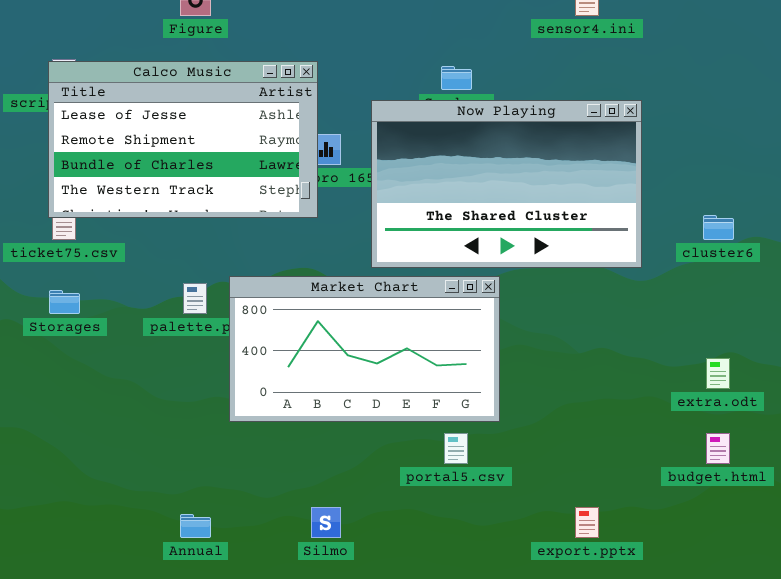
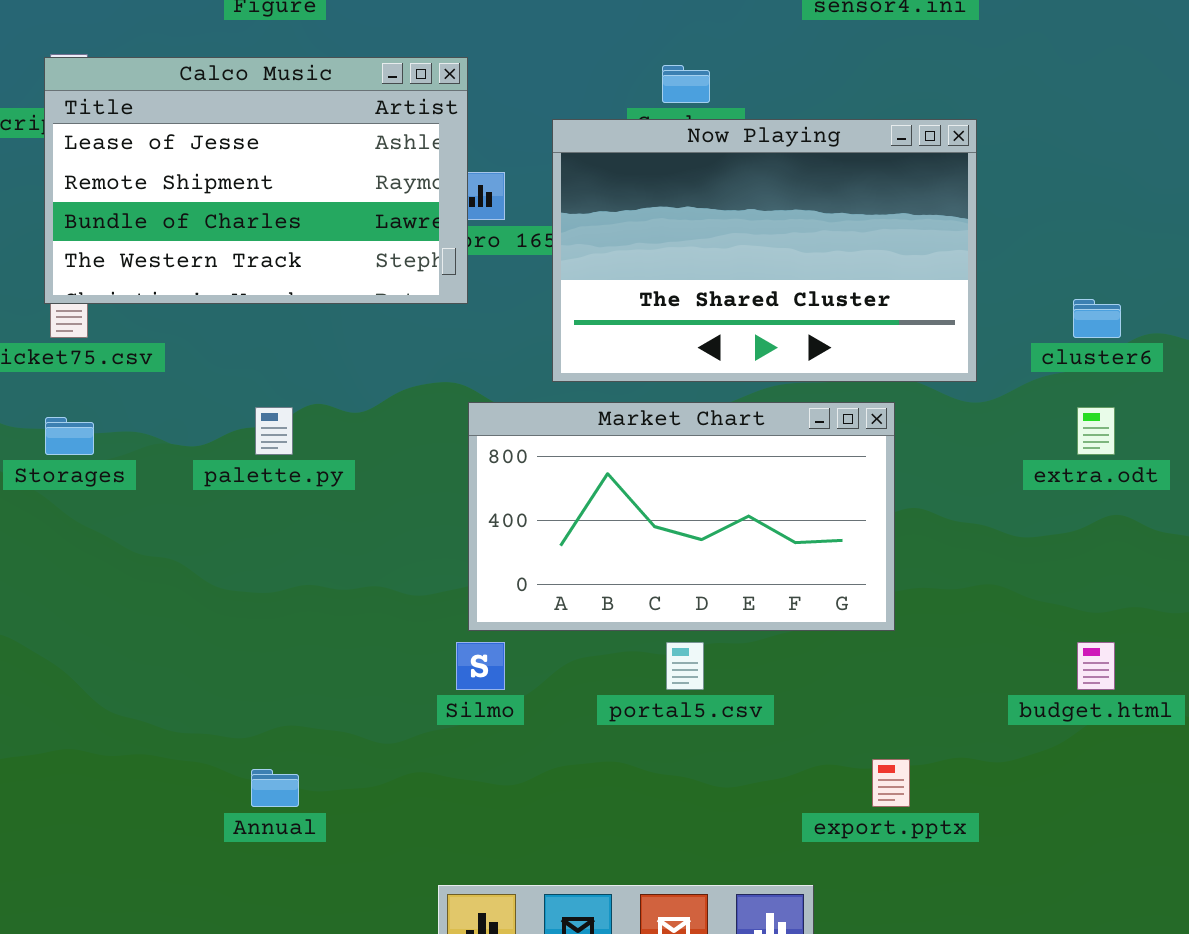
Market Chart: [229,276,500,422] -> [468,402,895,631], moved
extra.odt: [706,358,730,389] -> [1077,407,1115,455], moved
Silmo: [311,507,341,538] -> [456,642,505,690], moved

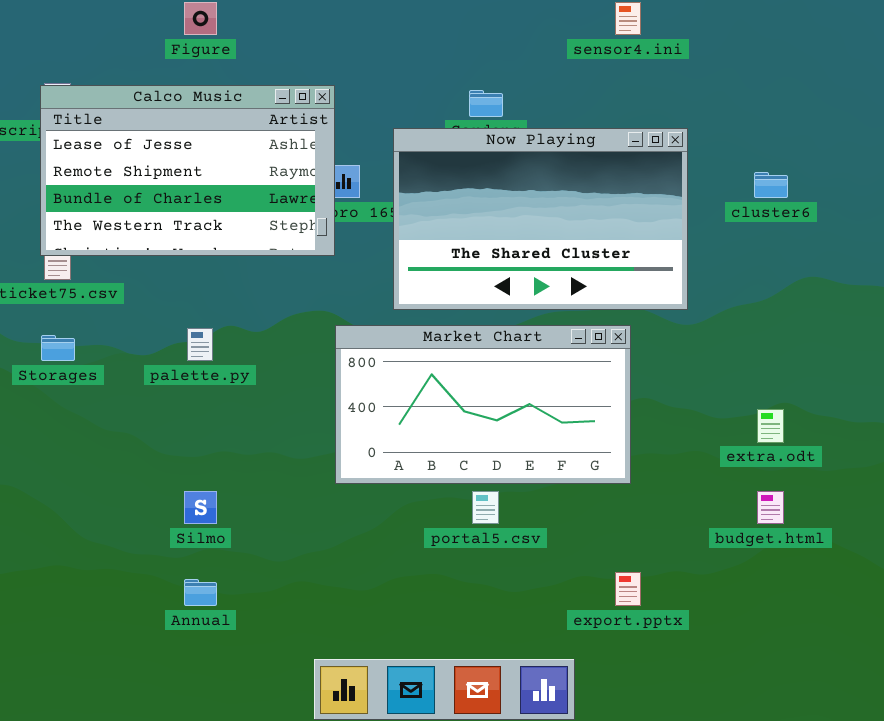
cluster6: [1073,299,1121,338] -> [754,172,788,198], moved
extra.odt: [1077,407,1115,455] -> [757,409,784,443], moved
Silmo: [456,642,505,690] -> [184,491,217,524], moved

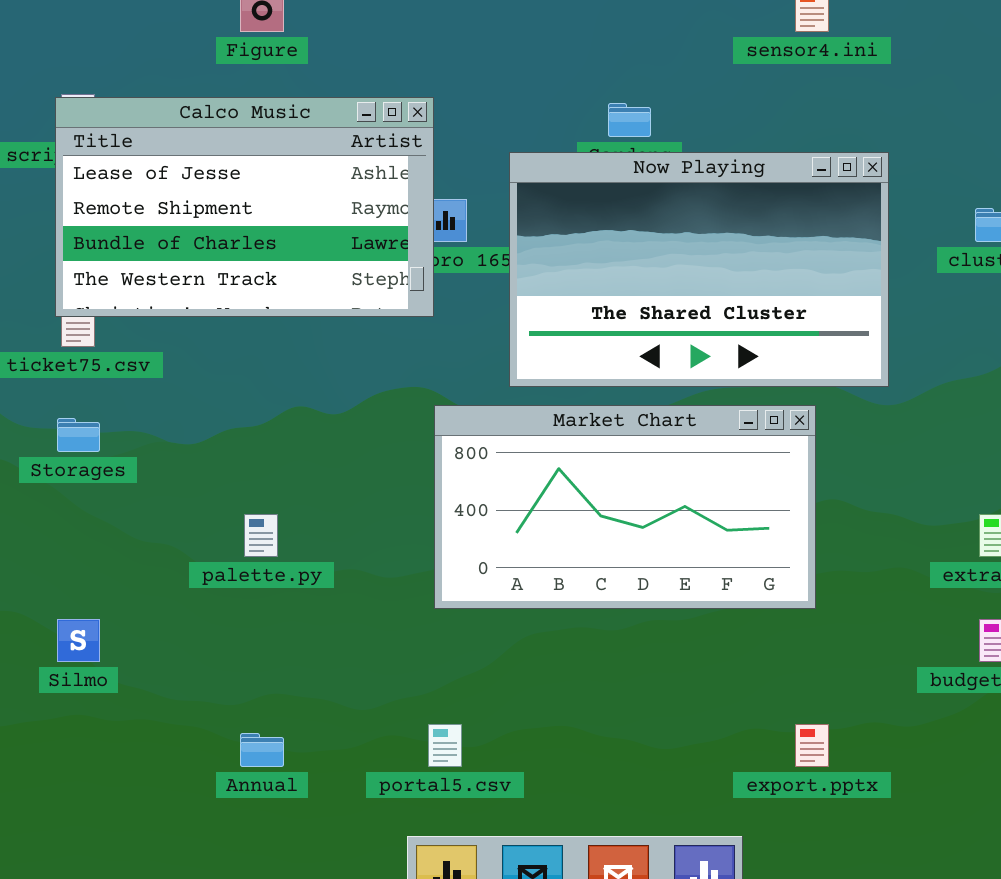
palette.py: [187,328,213,361] -> [244,514,278,557], moved
Silmo: [184,491,217,524] -> [57,619,100,662], moved
portal5.csv: [472,491,499,524] -> [428,724,462,767], moved

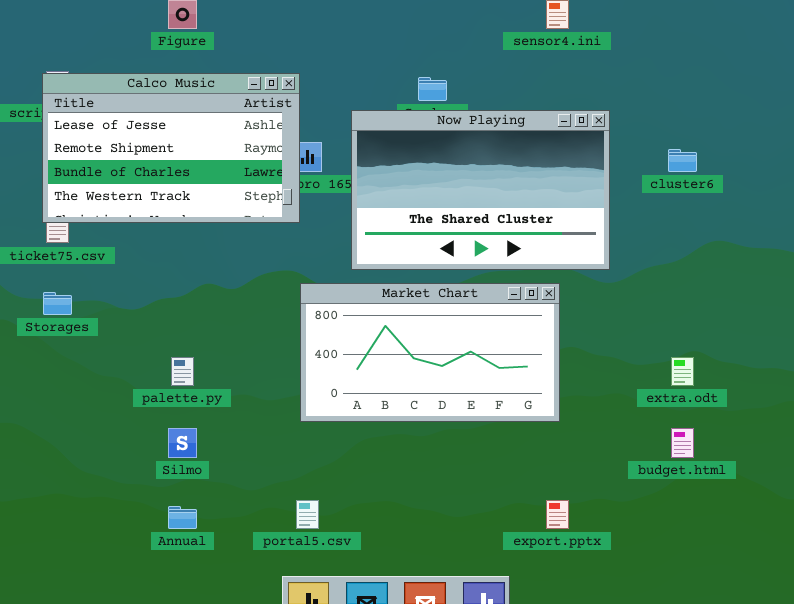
Silmo: [57,619,100,662] -> [168,428,197,458], moved

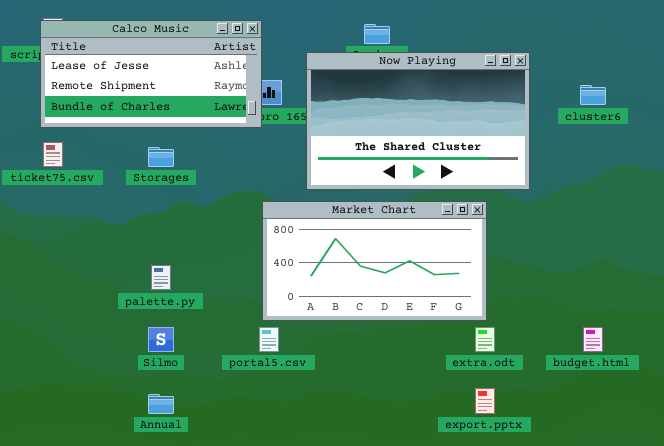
Calco Music: [42,73,300,223] -> [40,20,262,128], resized
Storages: [43,292,72,315] -> [148,147,174,167], moved
extra.odt: [671,357,694,386] -> [475,327,495,352], moved
portal5.csv: [296,500,319,529] -> [259,327,279,352], moved

